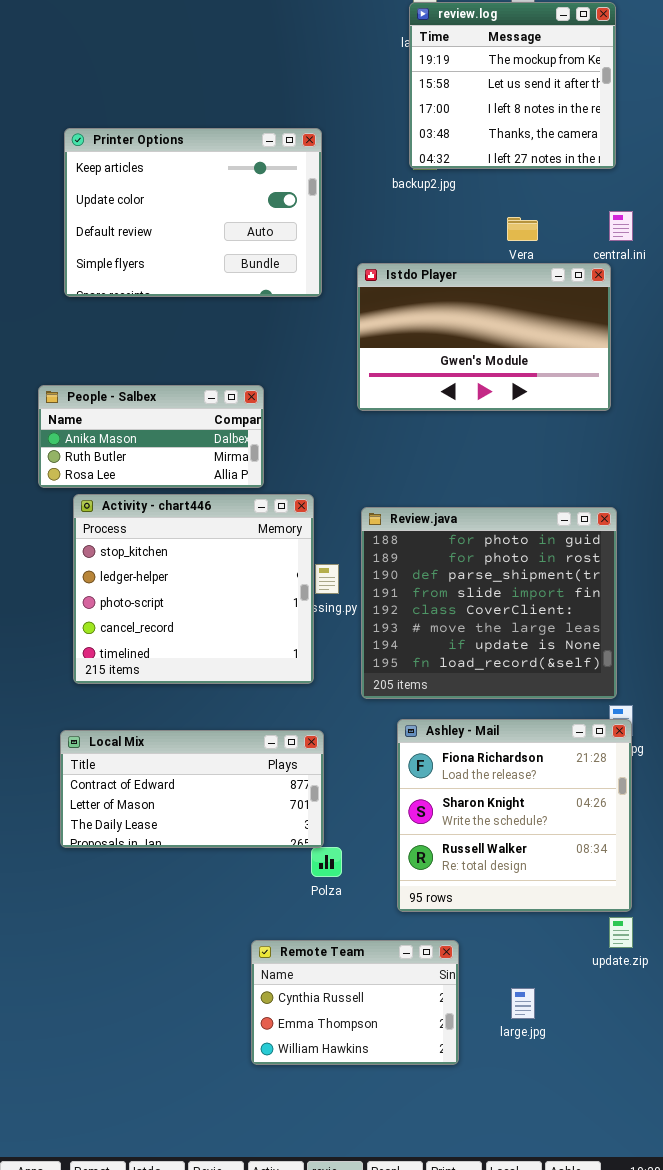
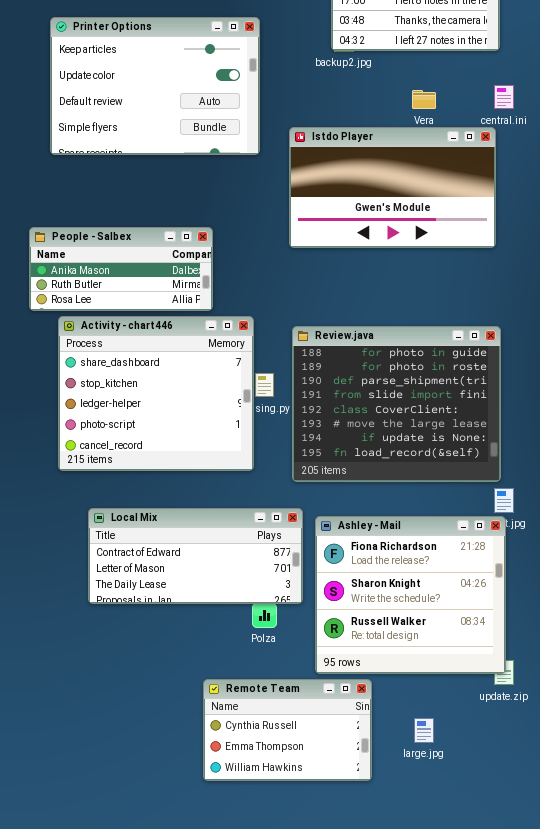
Activity - chart446: [73,494,314,684] -> [58,316,254,471], scrolled up 1 row
Ashley - Mail: [397,719,632,912] -> [315,516,506,674], moved
Local Mix: [60,730,324,848] -> [88,508,303,604], moved

